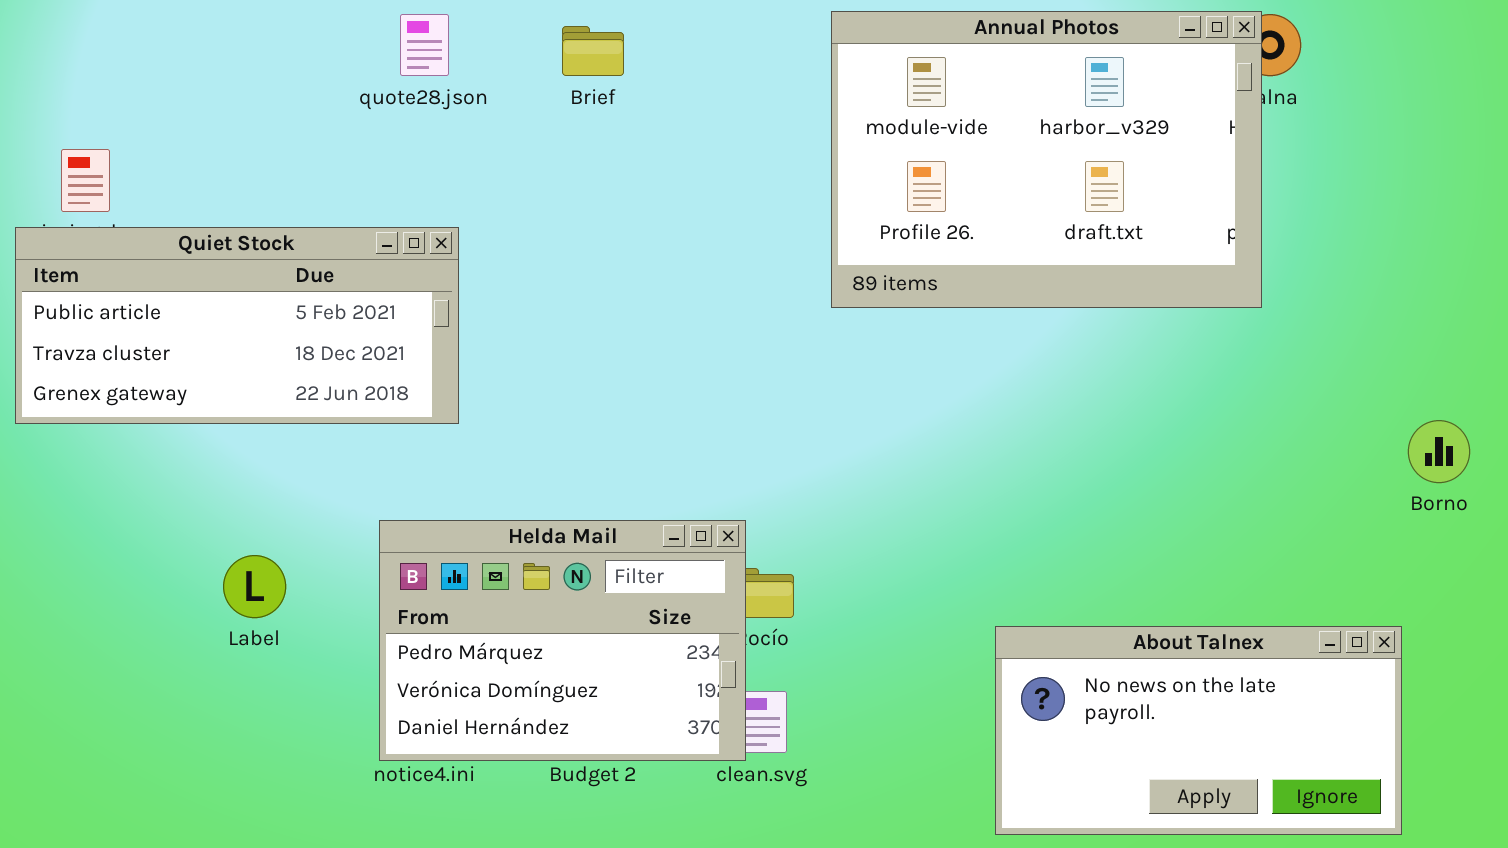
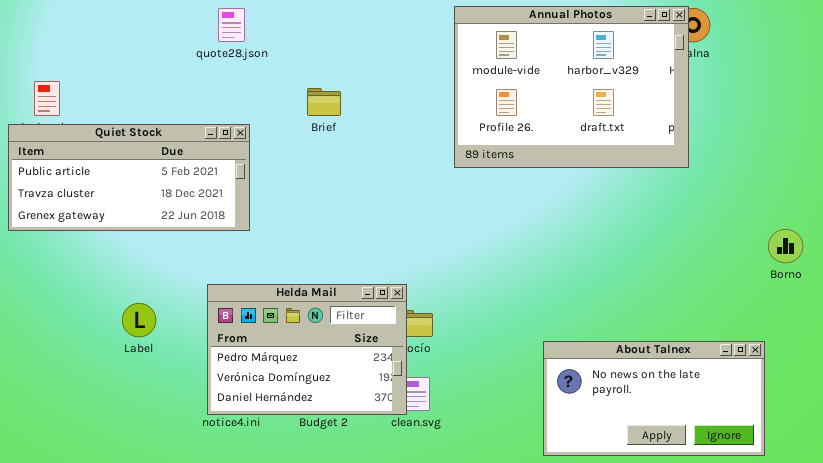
Brief: [562,26,624,76] -> [307,88,341,116], moved

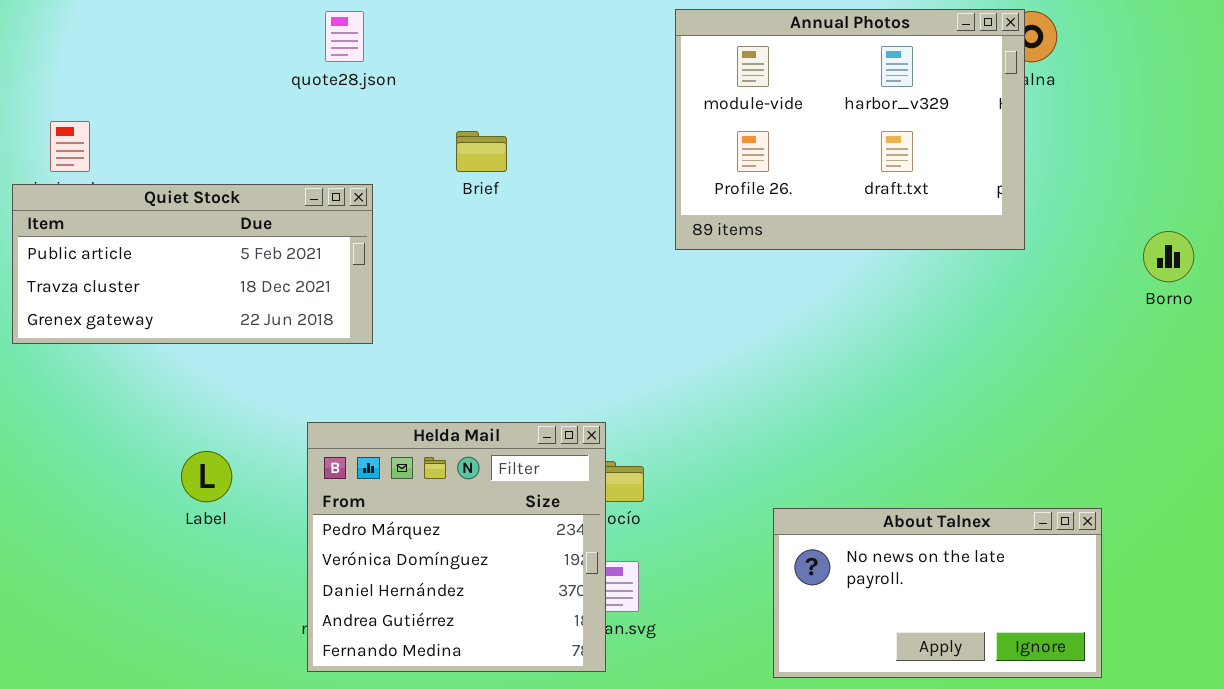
Borno: [768,229,803,263] -> [1143,231,1194,282], moved
Helda Mail: [207,284,407,415] -> [307,422,606,672], resized
About Talnex: [543,341,765,456] -> [773,508,1102,678], moved

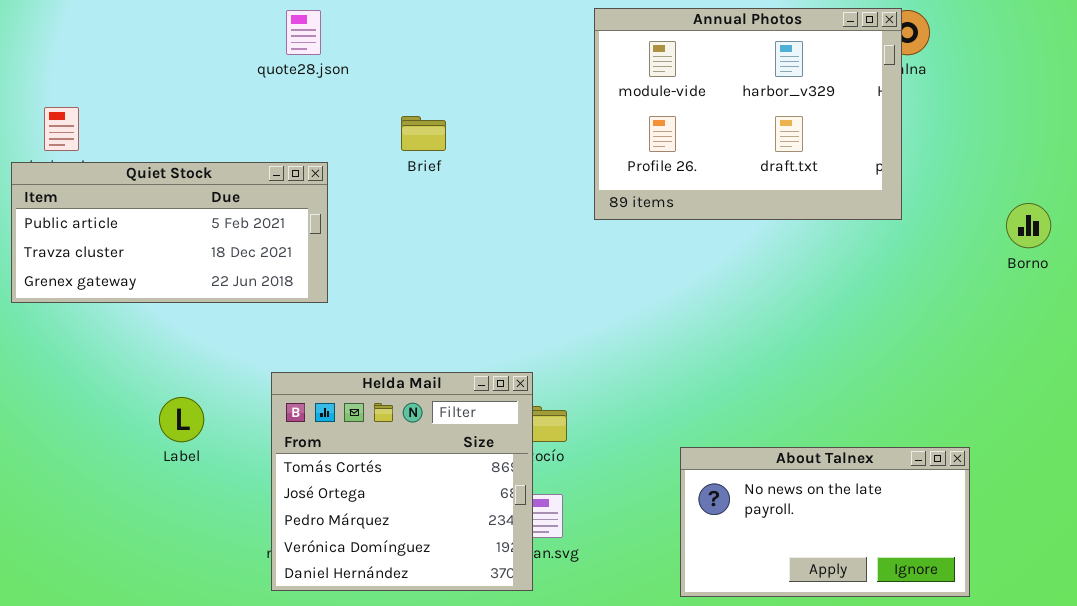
Helda Mail: [307,422,606,672] -> [271,372,533,591], scrolled up 2 rows

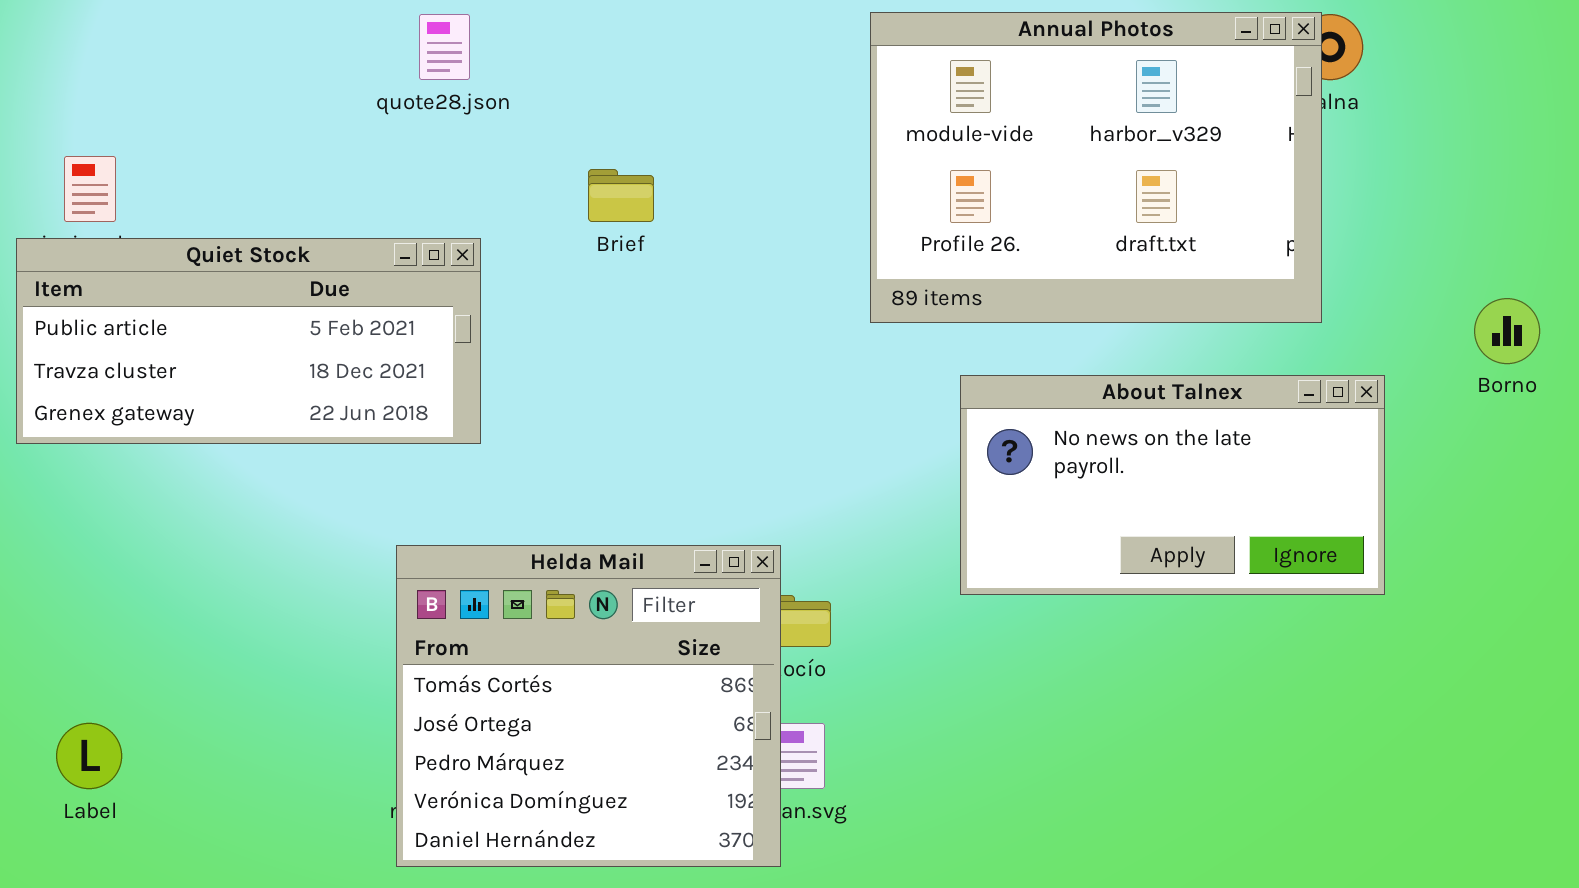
Label: [159,397,204,442] -> [56,723,122,789], moved
About Talnex: [680,447,970,597] -> [960,375,1385,595], moved

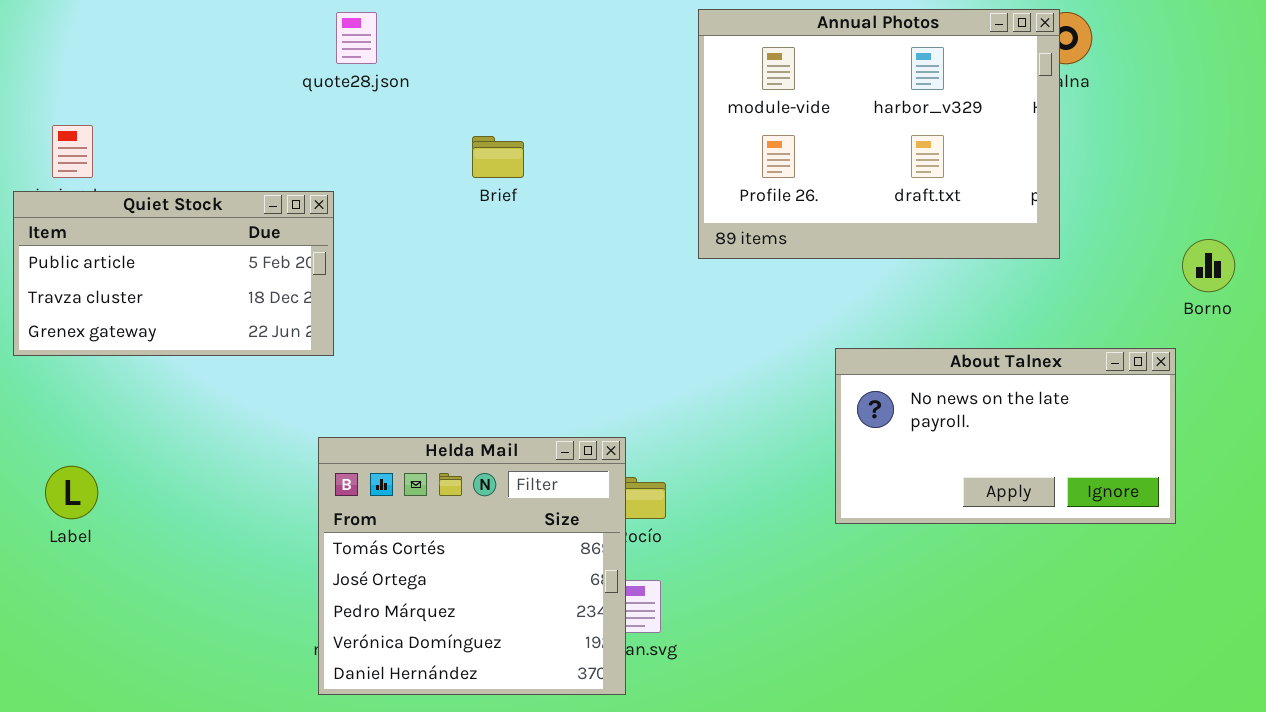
Quiet Stock: [16,238,481,444] -> [13,191,334,356], resized
About Talnex: [960,375,1385,595] -> [835,348,1176,524], moved
Label: [56,723,122,789] -> [45,466,98,519], moved

